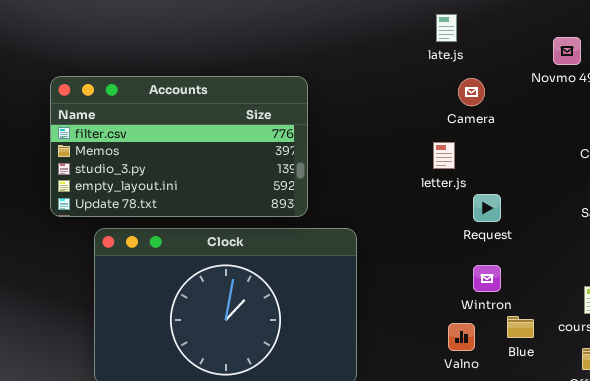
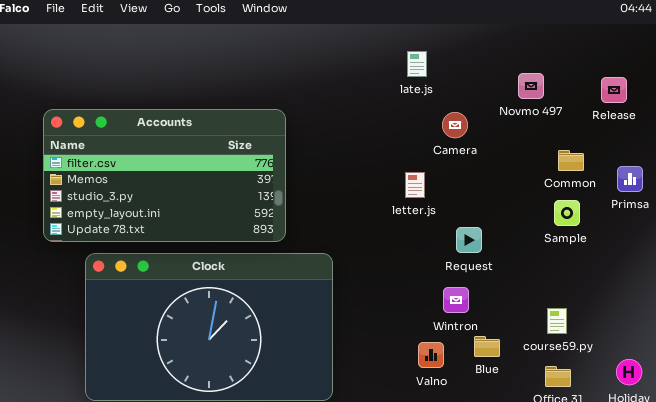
Camera: [458,78,485,106] -> [442,112,468,138], moved
Request: [473,194,501,222] -> [456,227,482,253], moved

